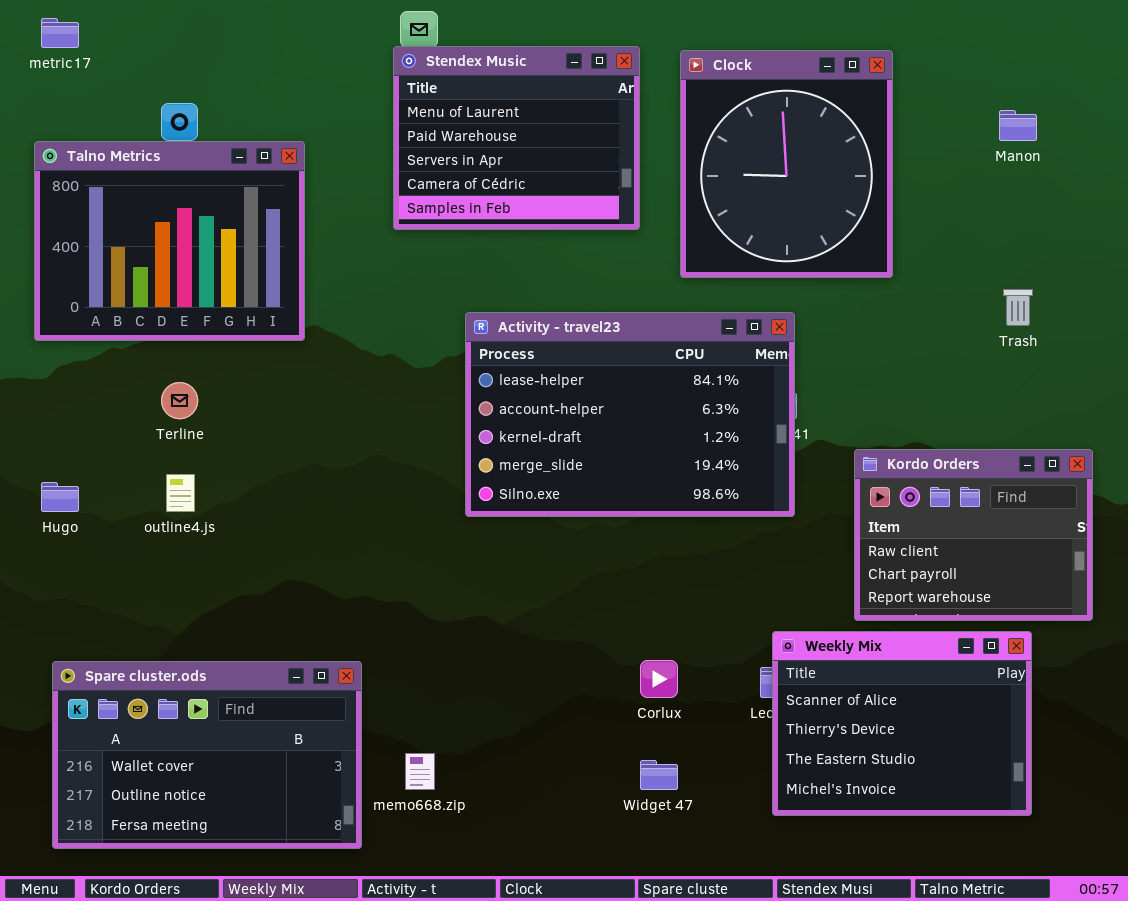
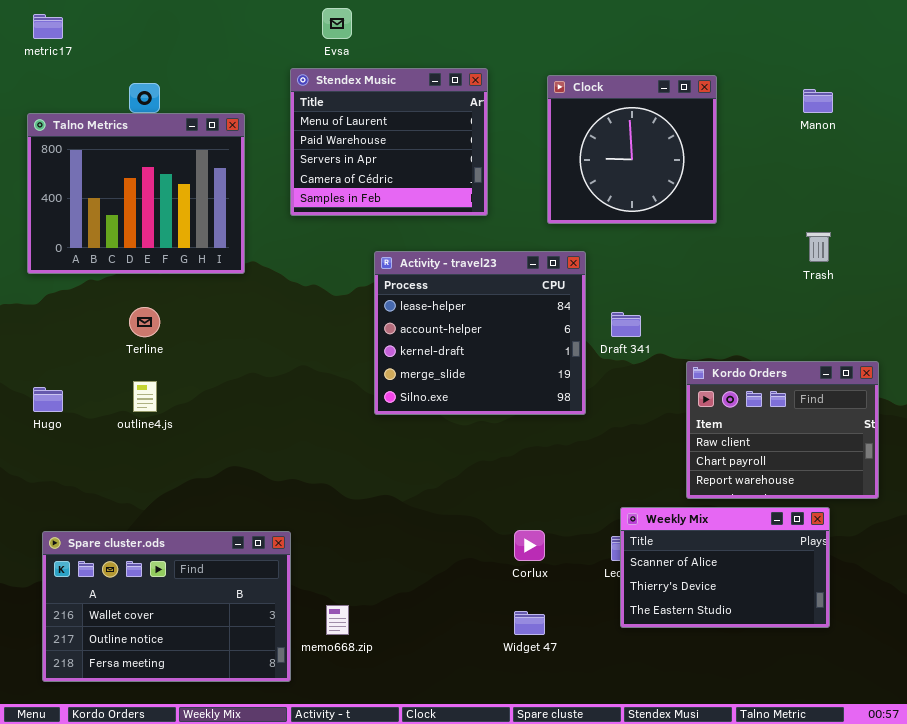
Stendex Music: [393,46,640,230] -> [290,68,488,216], moved
Clock: [680,50,893,278] -> [547,75,717,224], resized
Activity - travel23: [465,312,795,517] -> [374,251,586,415], resized
Weekly Mix: [772,631,1032,816] -> [620,507,830,628], resized

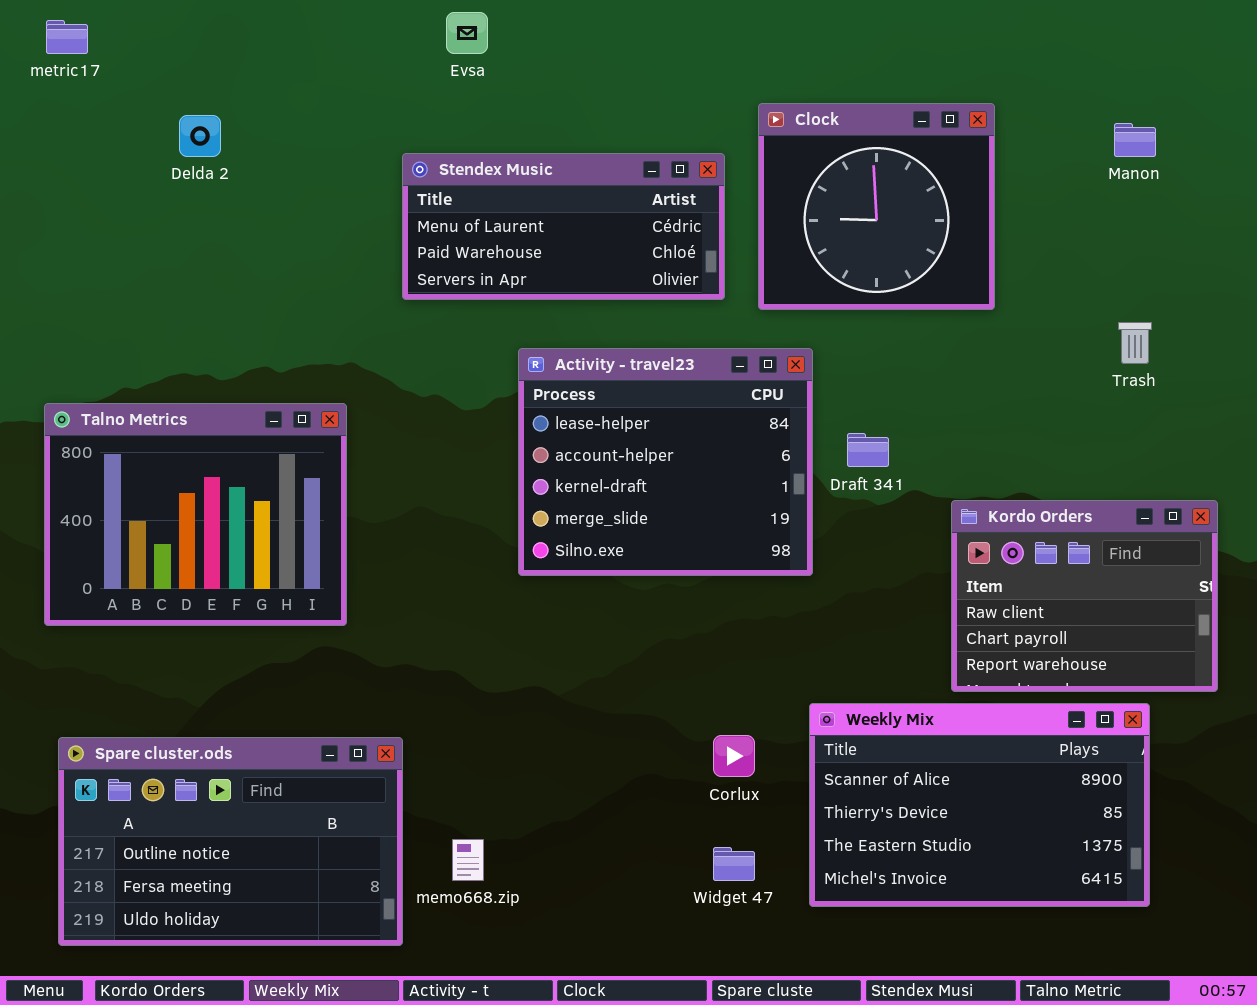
Stendex Music: [290,68,488,216] -> [402,153,725,300], resized
Talno Metrics: [27,113,245,274] -> [44,403,347,626], moved
Weekly Mix: [620,507,830,628] -> [809,703,1150,907], resized
Spare cluster.ods: [42,531,291,682] -> [58,737,403,946], scrolled down 1 row

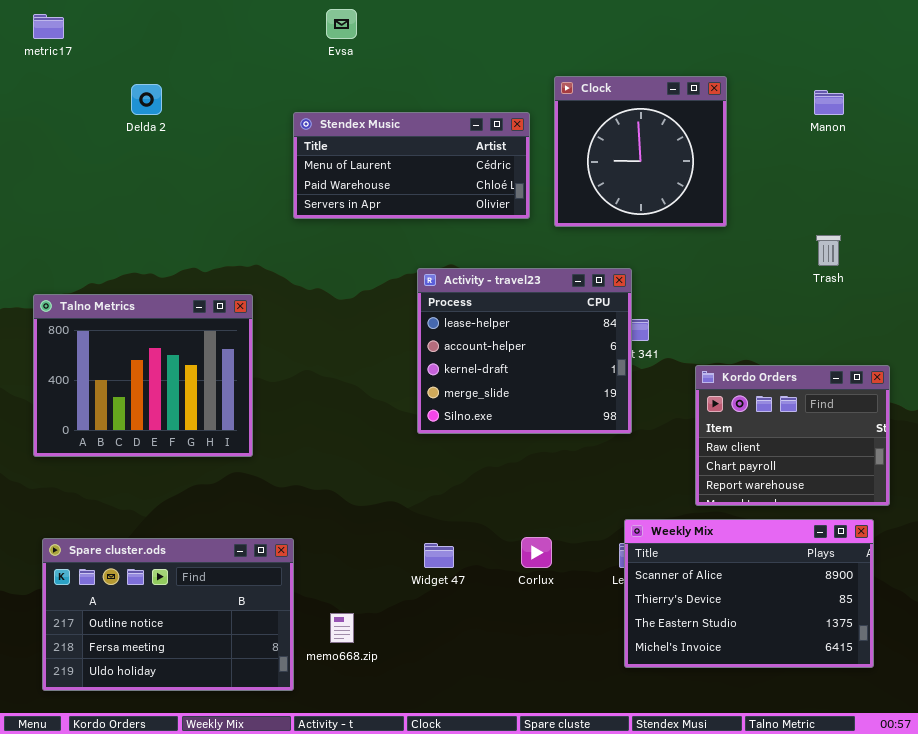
Activity - travel23: [518,348,813,576] -> [417,268,632,434], moved
Weekly Mix: [809,703,1150,907] -> [624,519,874,668], moved
Widget 47: [713,847,755,881] -> [424,543,454,568], moved

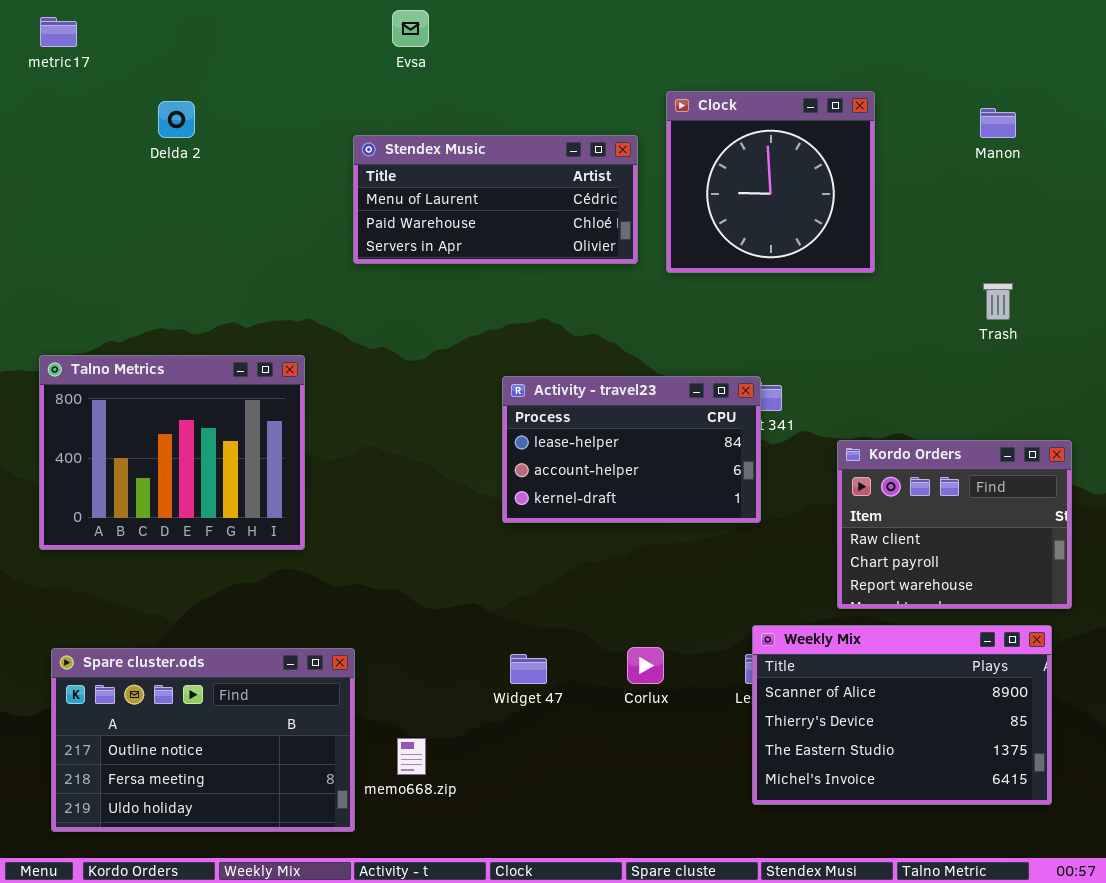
Activity - travel23: [417,268,632,434] -> [502,376,761,523], resized

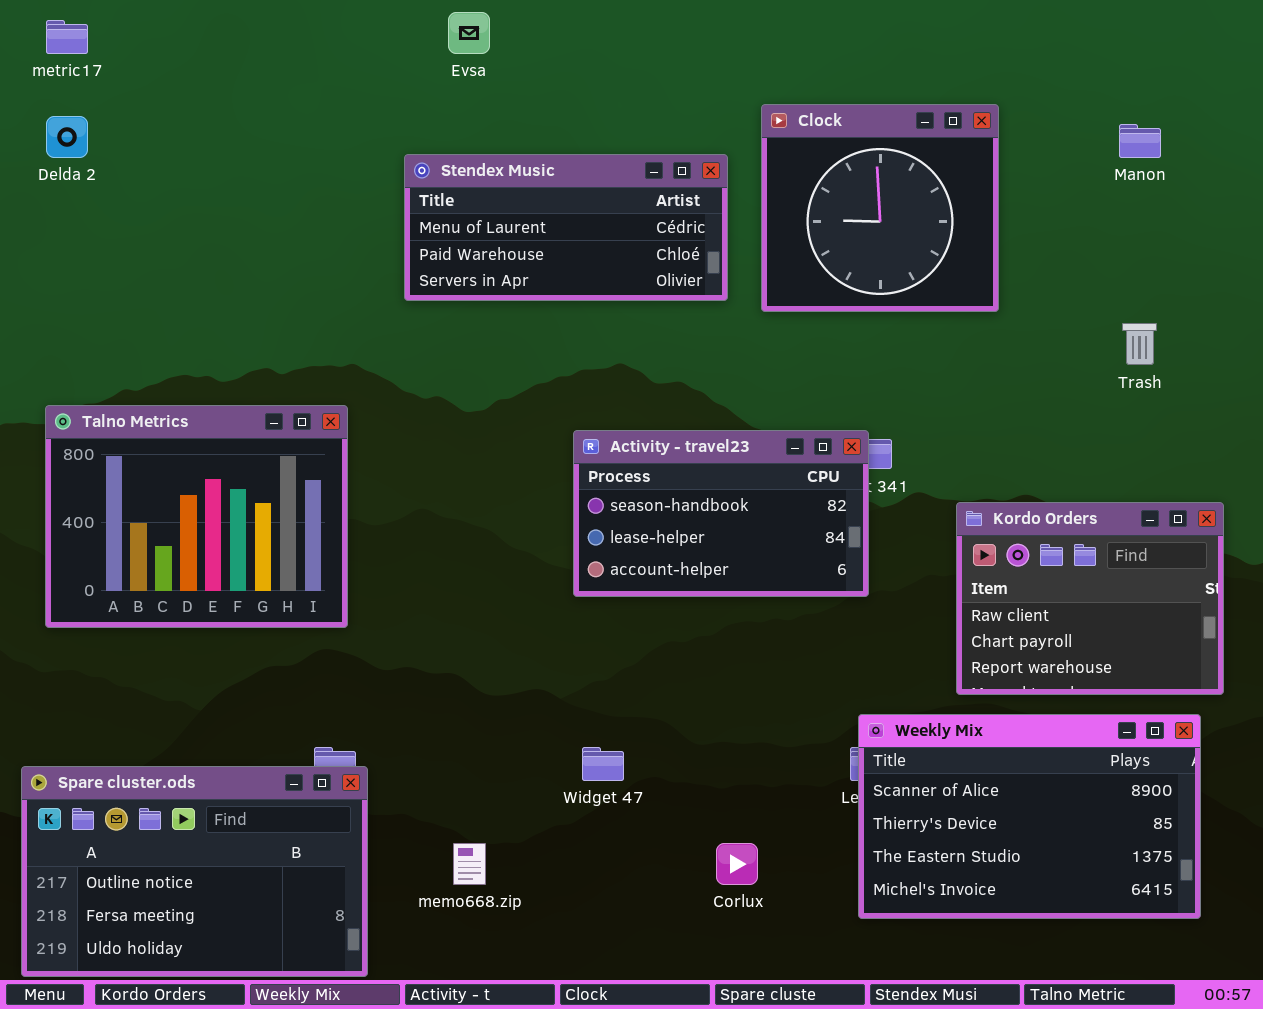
Delda 2: [158,101,195,138] -> [46,116,88,158], moved
Activity - travel23: [502,376,761,523] -> [573,430,869,597], scrolled up 1 row
Corlux: [627,647,664,684] -> [716,843,758,885], moved
Spare cluster.ods: [51,648,355,832] -> [21,766,368,977], moved

